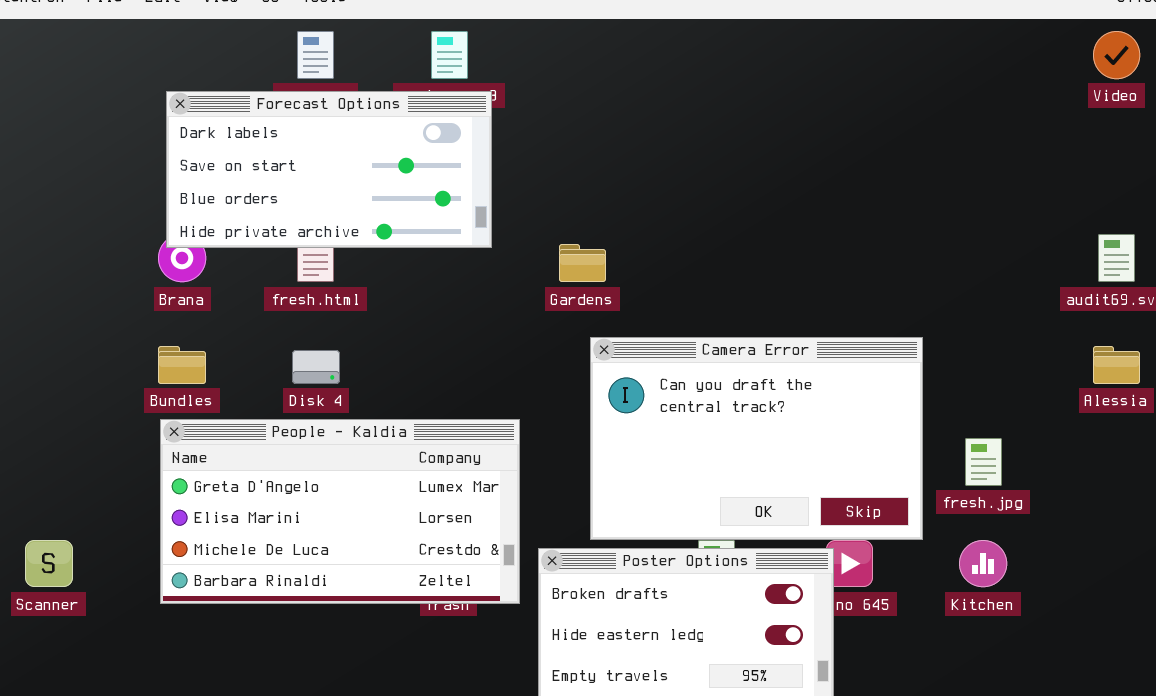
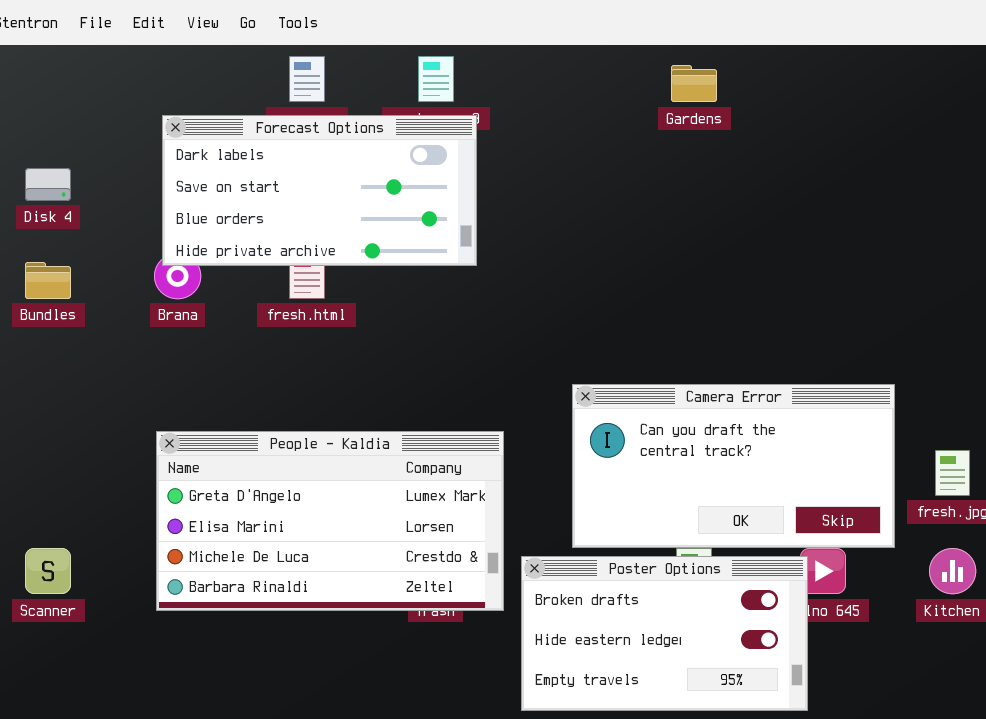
Gardens: [559,244,606,282] -> [671,65,717,102], moved
Camera Error: [590,337,923,540] -> [572,384,895,548], resized
Bundles: [158,346,206,384] -> [25,262,71,299], moved
Disk 4: [292,350,340,384] -> [25,168,71,201], moved

